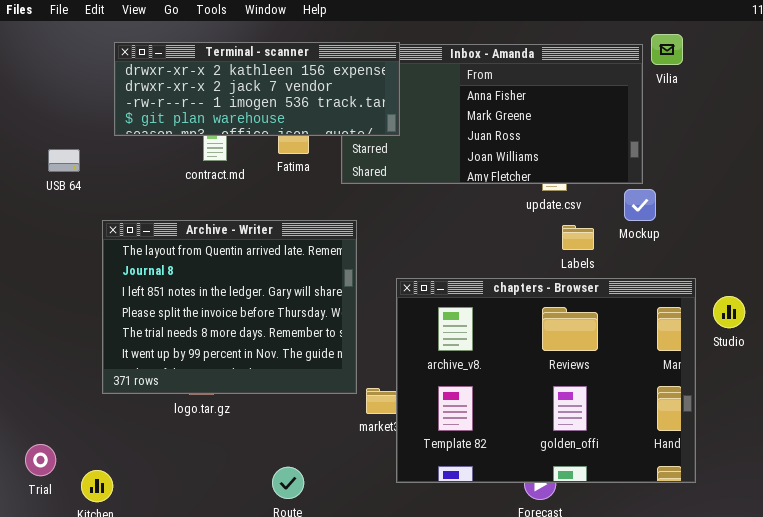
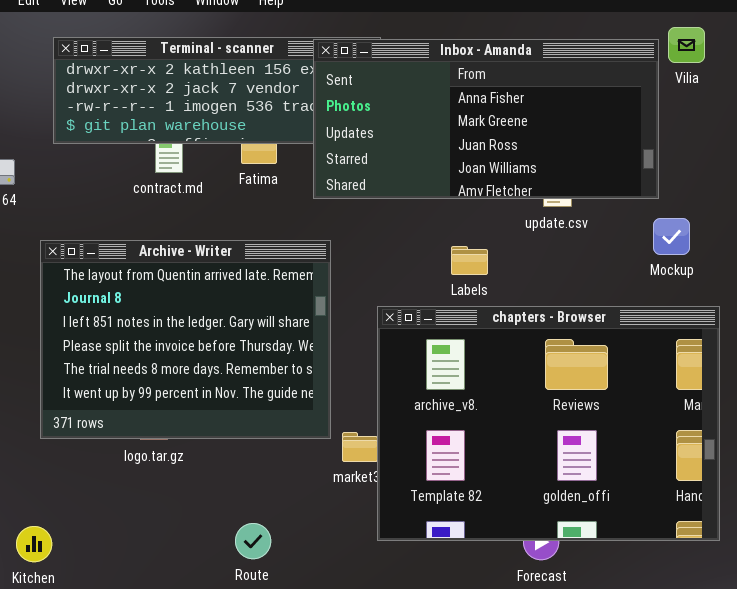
Inbox - Amanda: [341,44,643,184] -> [313,39,659,199], raised
Mockup: [624,189,656,221] -> [653,218,690,255], moved
Labels: [562,225,594,250] -> [451,246,488,275], moved

